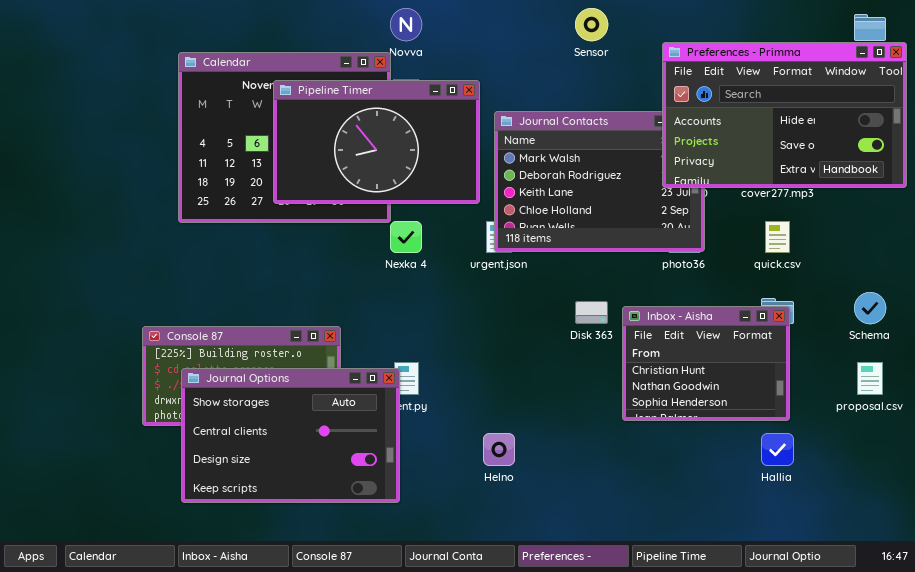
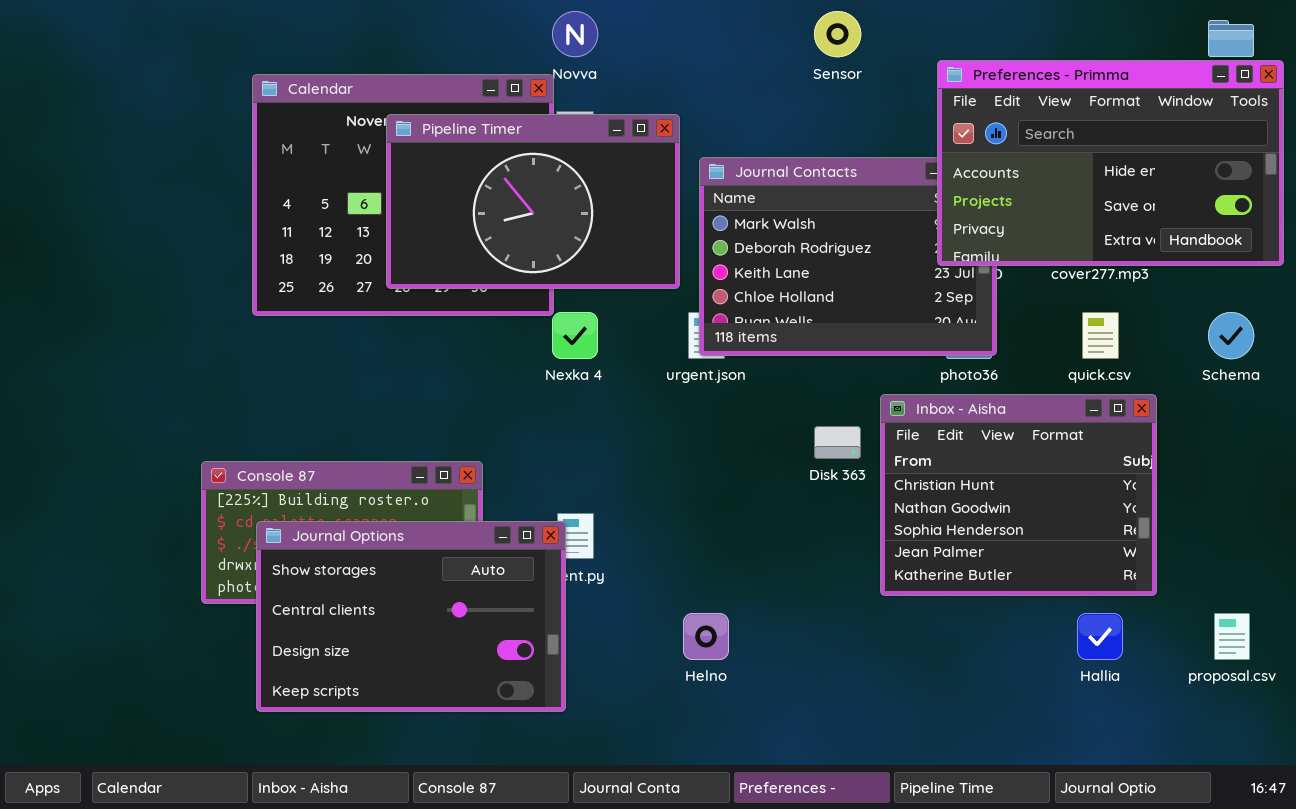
Schema: [854,292,886,324] -> [1208,312,1254,359], moved
Inbox - Aisha: [622,306,790,421] -> [880,394,1157,596], resized
proposal.csv: [857,362,883,395] -> [1214,613,1250,660], moved

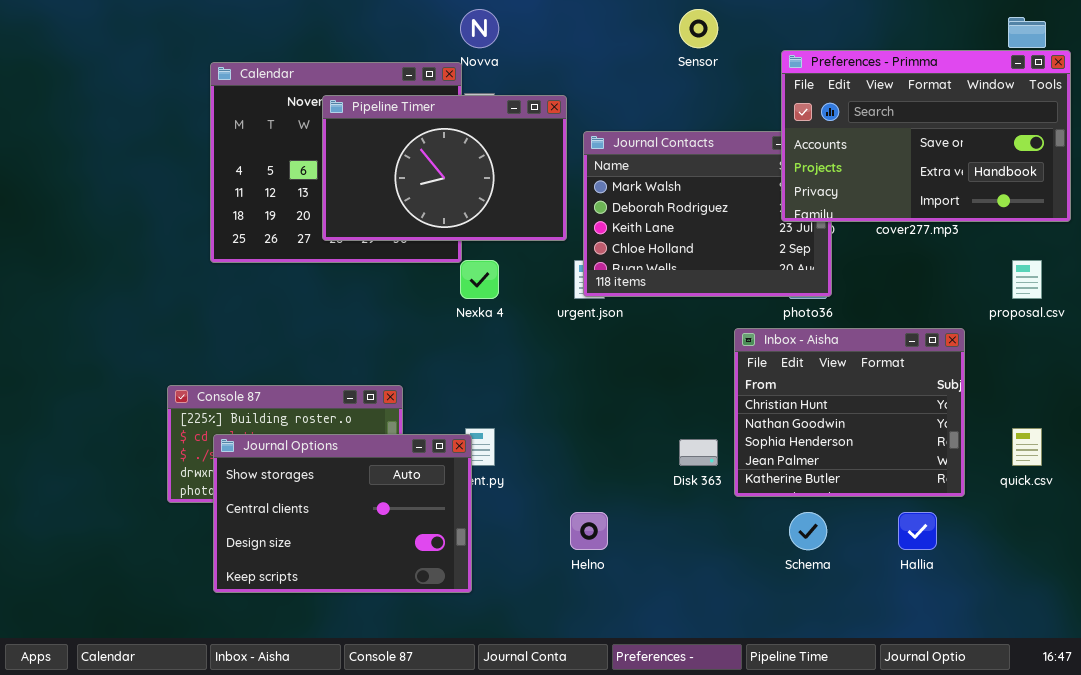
Preferences - Primma: [937,60,1284,266] -> [781,50,1071,222], scrolled down 1 row
quick.csv: [1082,312,1119,359] -> [1012,428,1042,466], moved
Schema: [1208,312,1254,359] -> [789,512,827,550], moved
Disk 363: [814,426,861,459] -> [679,439,718,466], moved
proposal.csv: [1214,613,1250,660] -> [1012,260,1042,299], moved

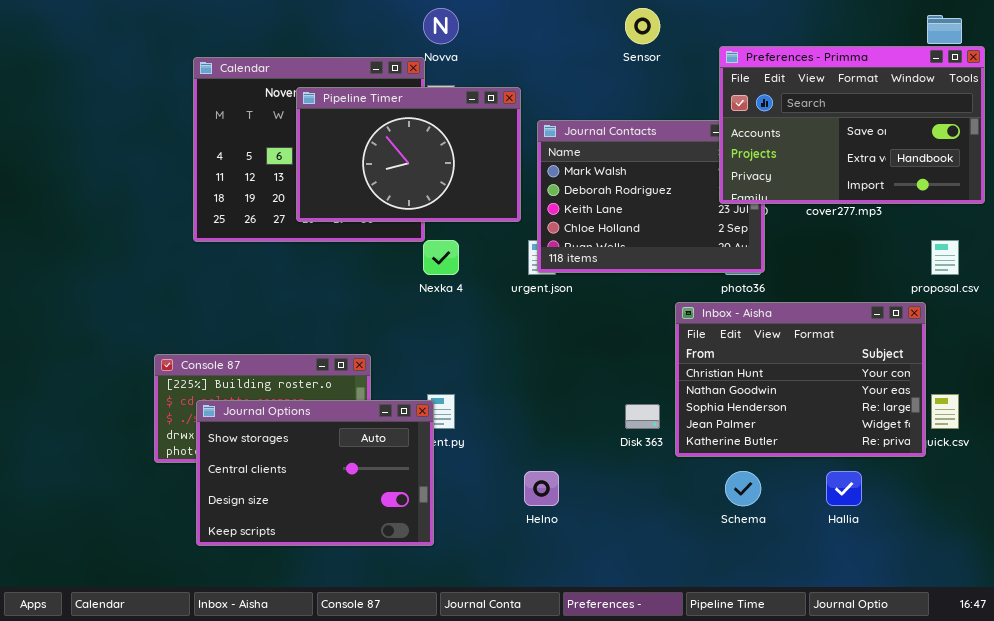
Inbox - Aisha: [734,328,965,497] -> [675,302,926,457], resized

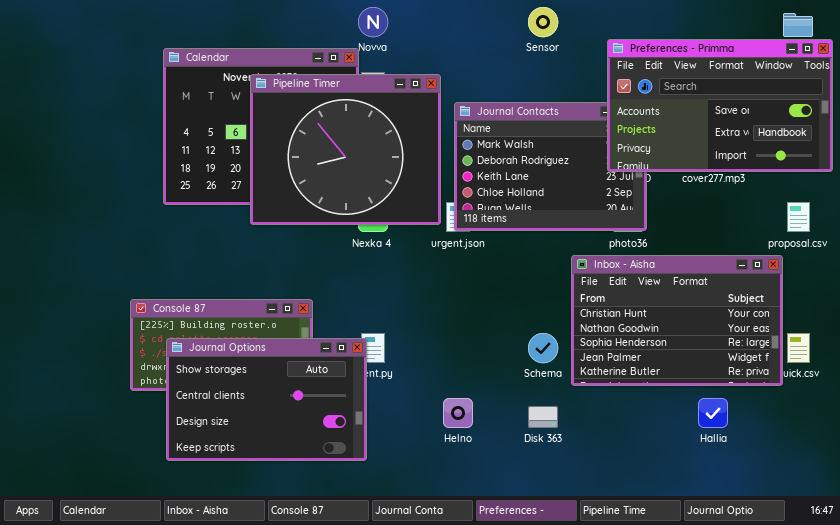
Pipeline Timer: [296,87,521,222] -> [250,74,441,225], resized
Disk 363: [625,404,660,429] -> [528,406,558,428], moved
Schema: [725,471,761,506] -> [528,333,558,363], moved

